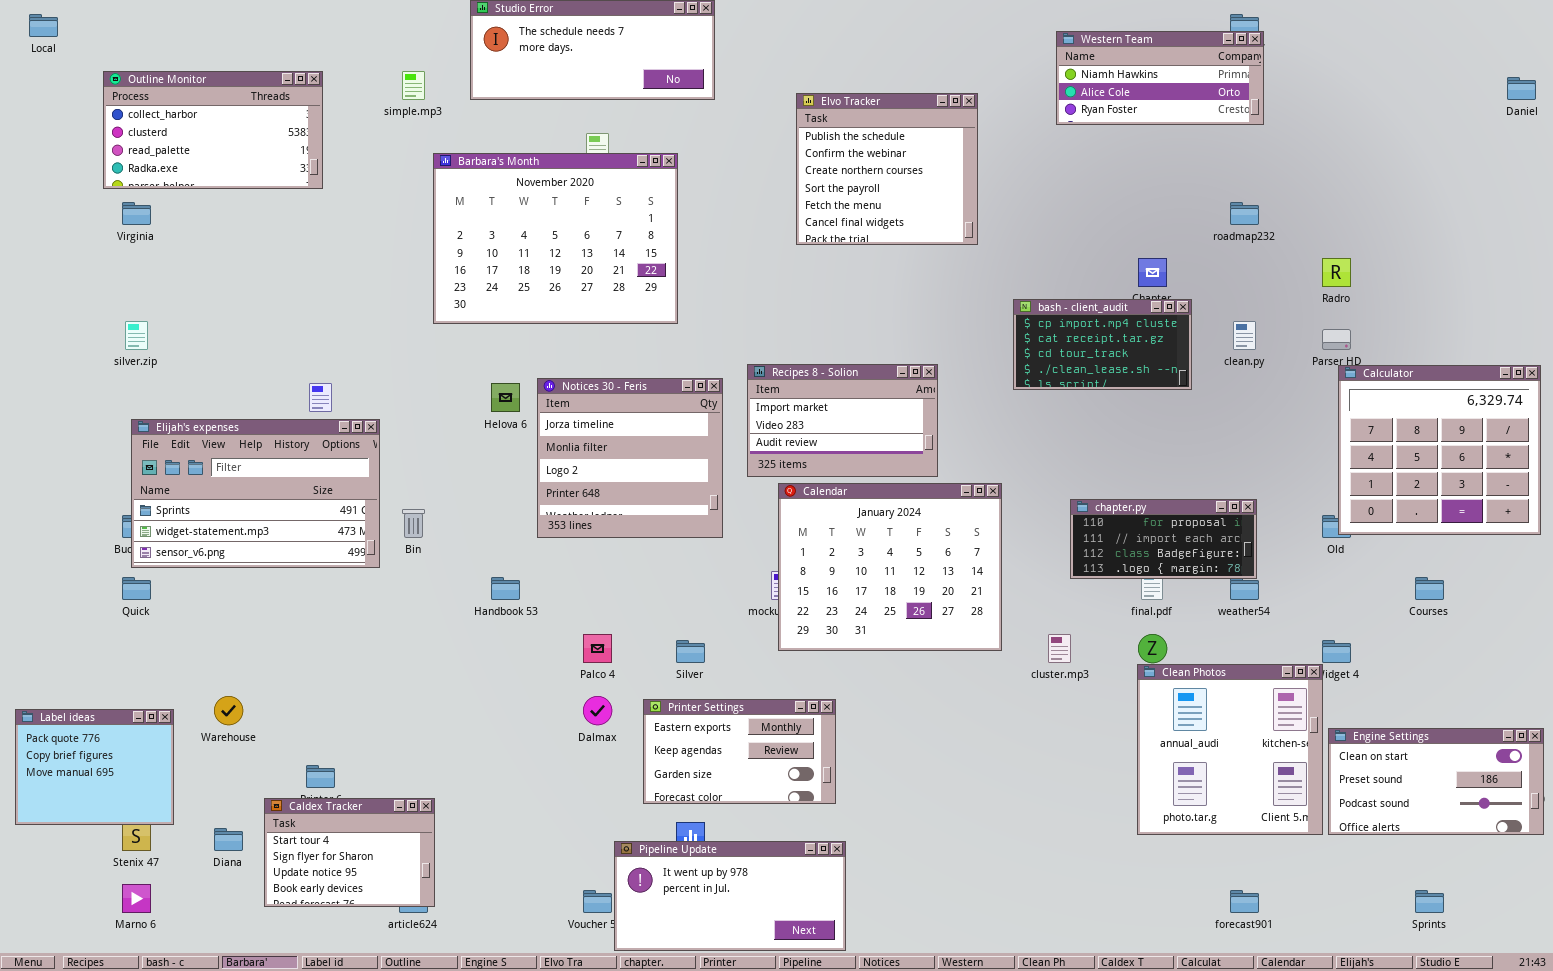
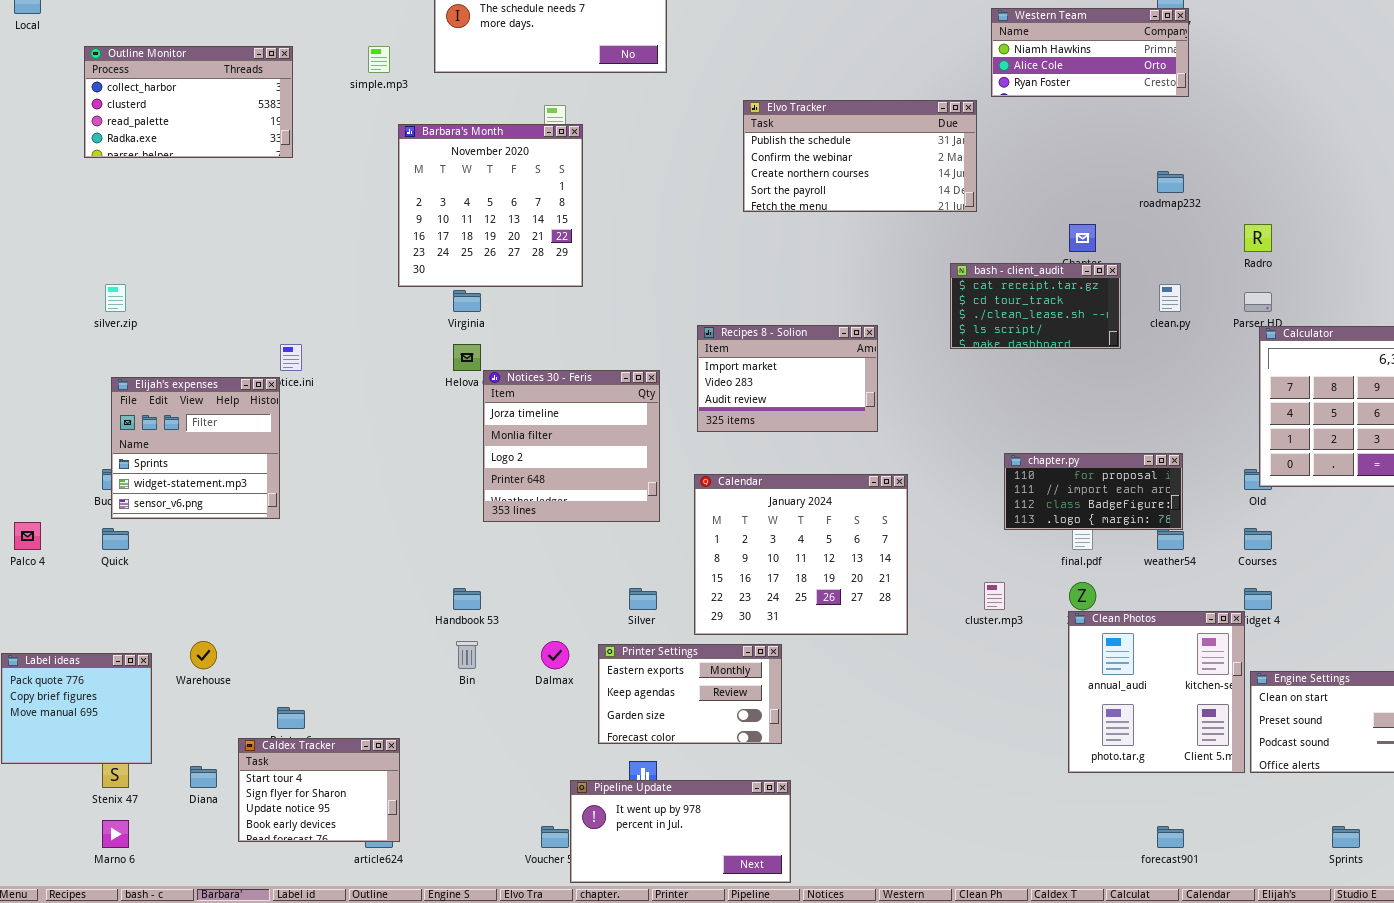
Elvo Tracker: [796,93,978,245] -> [743,100,977,212], resized
Barbara's Month: [433,153,678,324] -> [398,124,583,287], resized
Virginia: [122,202,151,225] -> [453,290,481,312], moved
bash - client_audit: [1013,299,1192,390] -> [950,263,1121,349], scrolled down 1 row
Notices 30 - Feris: [537,378,723,538] -> [483,370,660,522], moved
Elijah's expenses: [131,419,380,568] -> [111,377,280,519], resized
Calendar: [778,483,1002,651] -> [694,474,908,635], moved
Bin: [402,509,425,538] -> [456,641,478,669], moved
Handbook 53: [491,577,520,600] -> [453,588,481,610], moved
Courses: [1415,577,1444,600] -> [1244,528,1272,550], moved
Palco 4: [583,634,612,663] -> [14,522,41,550], moved

